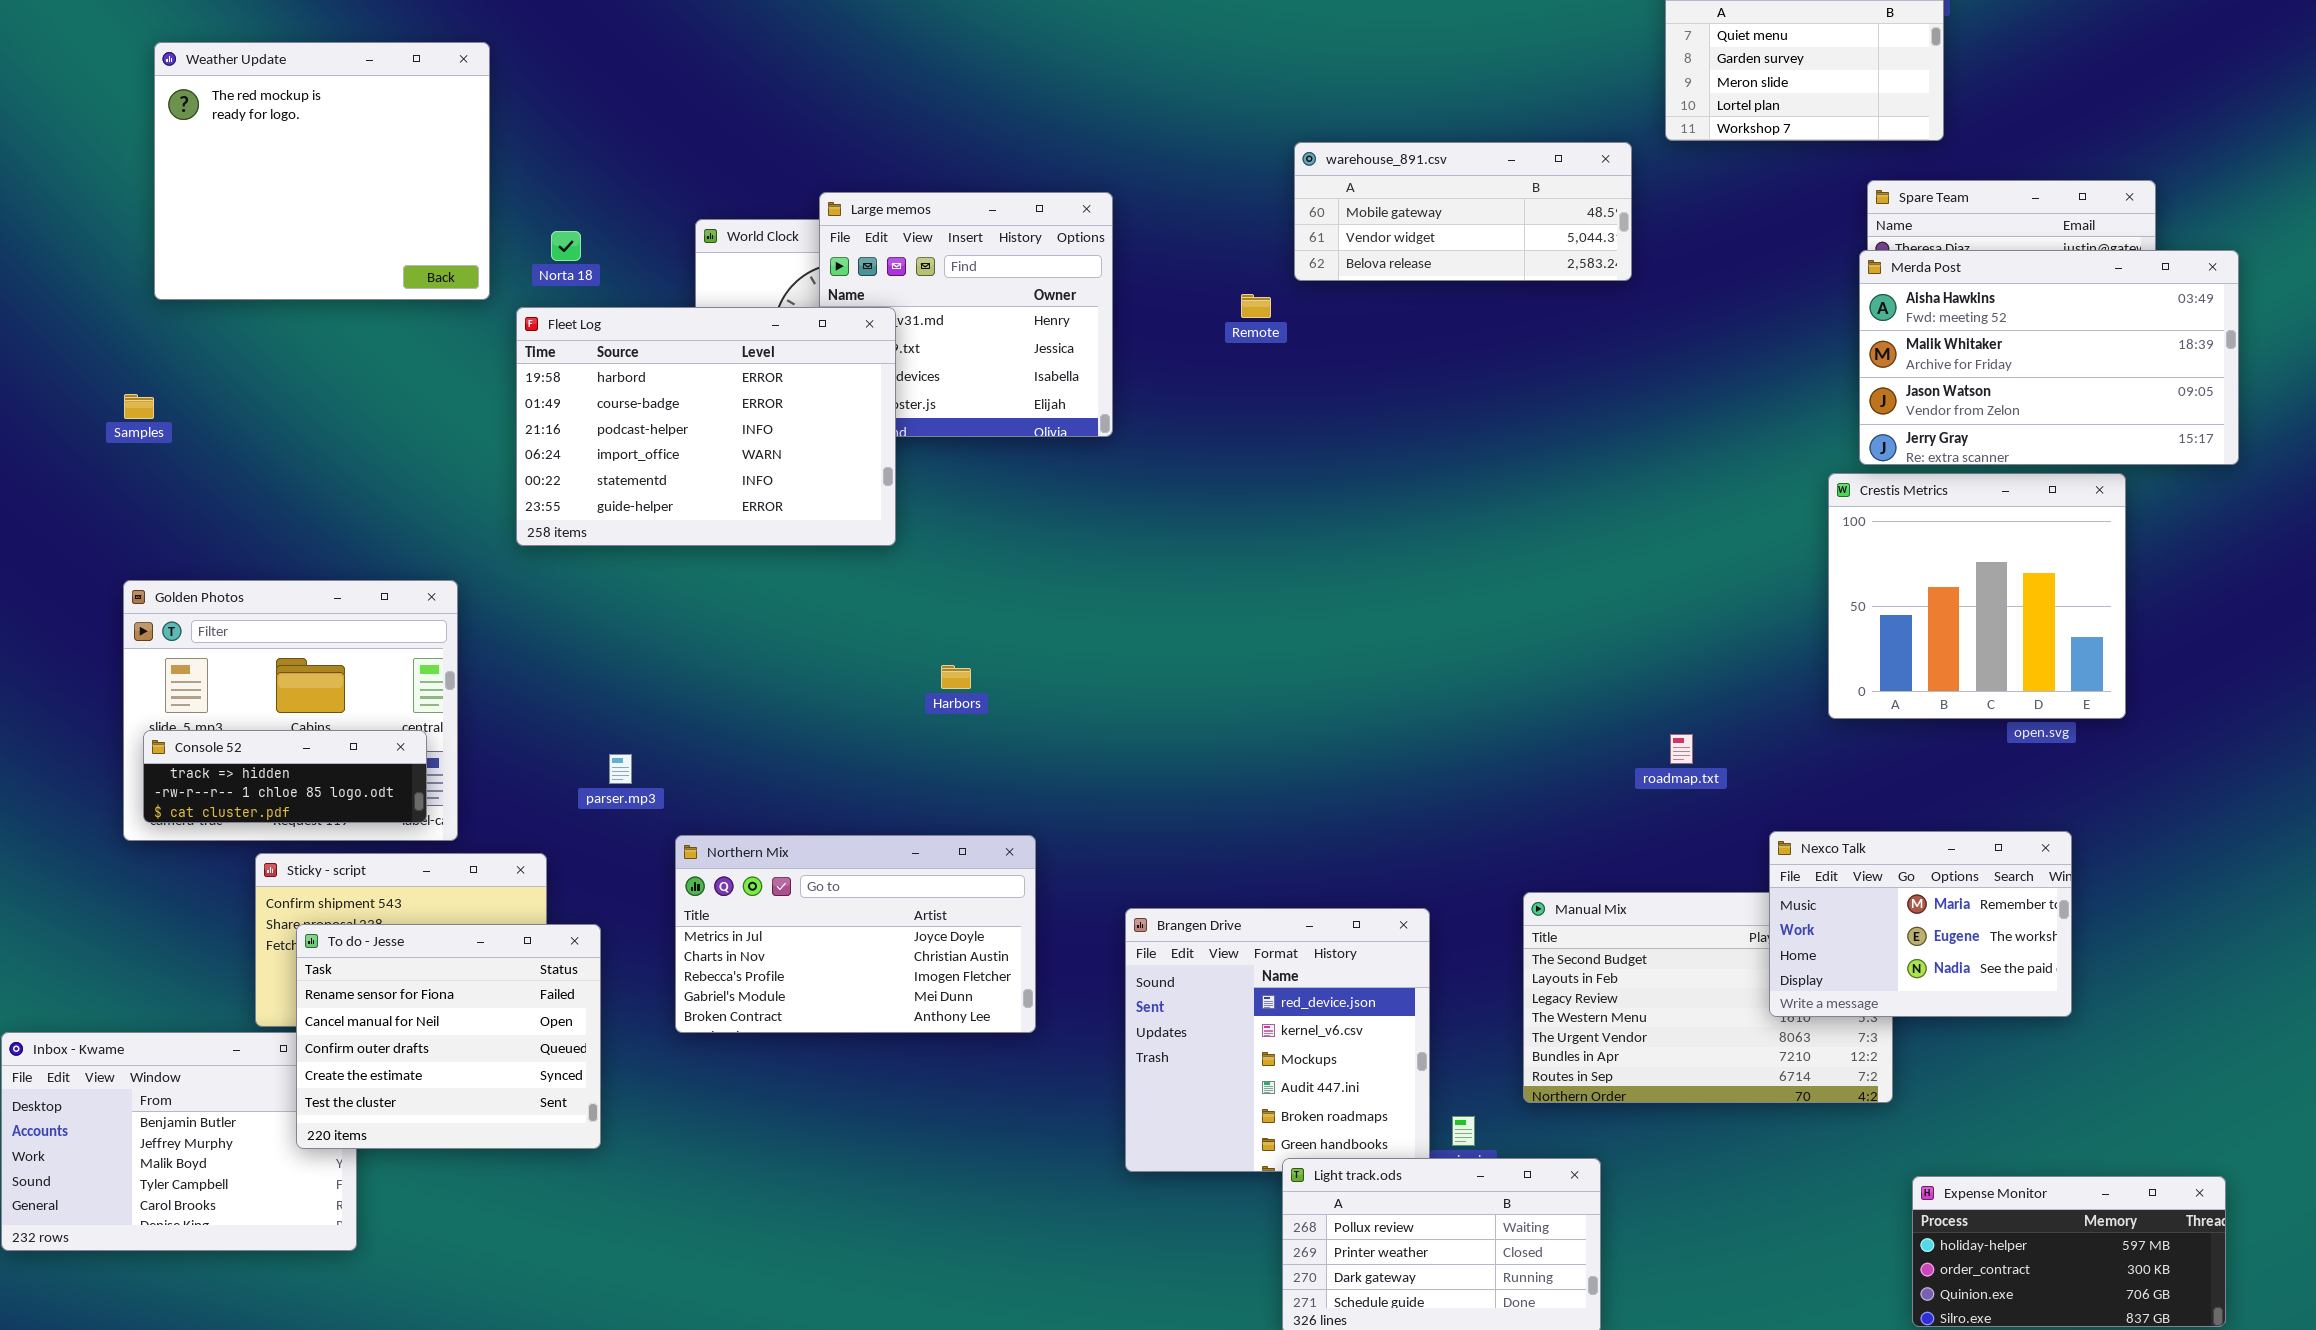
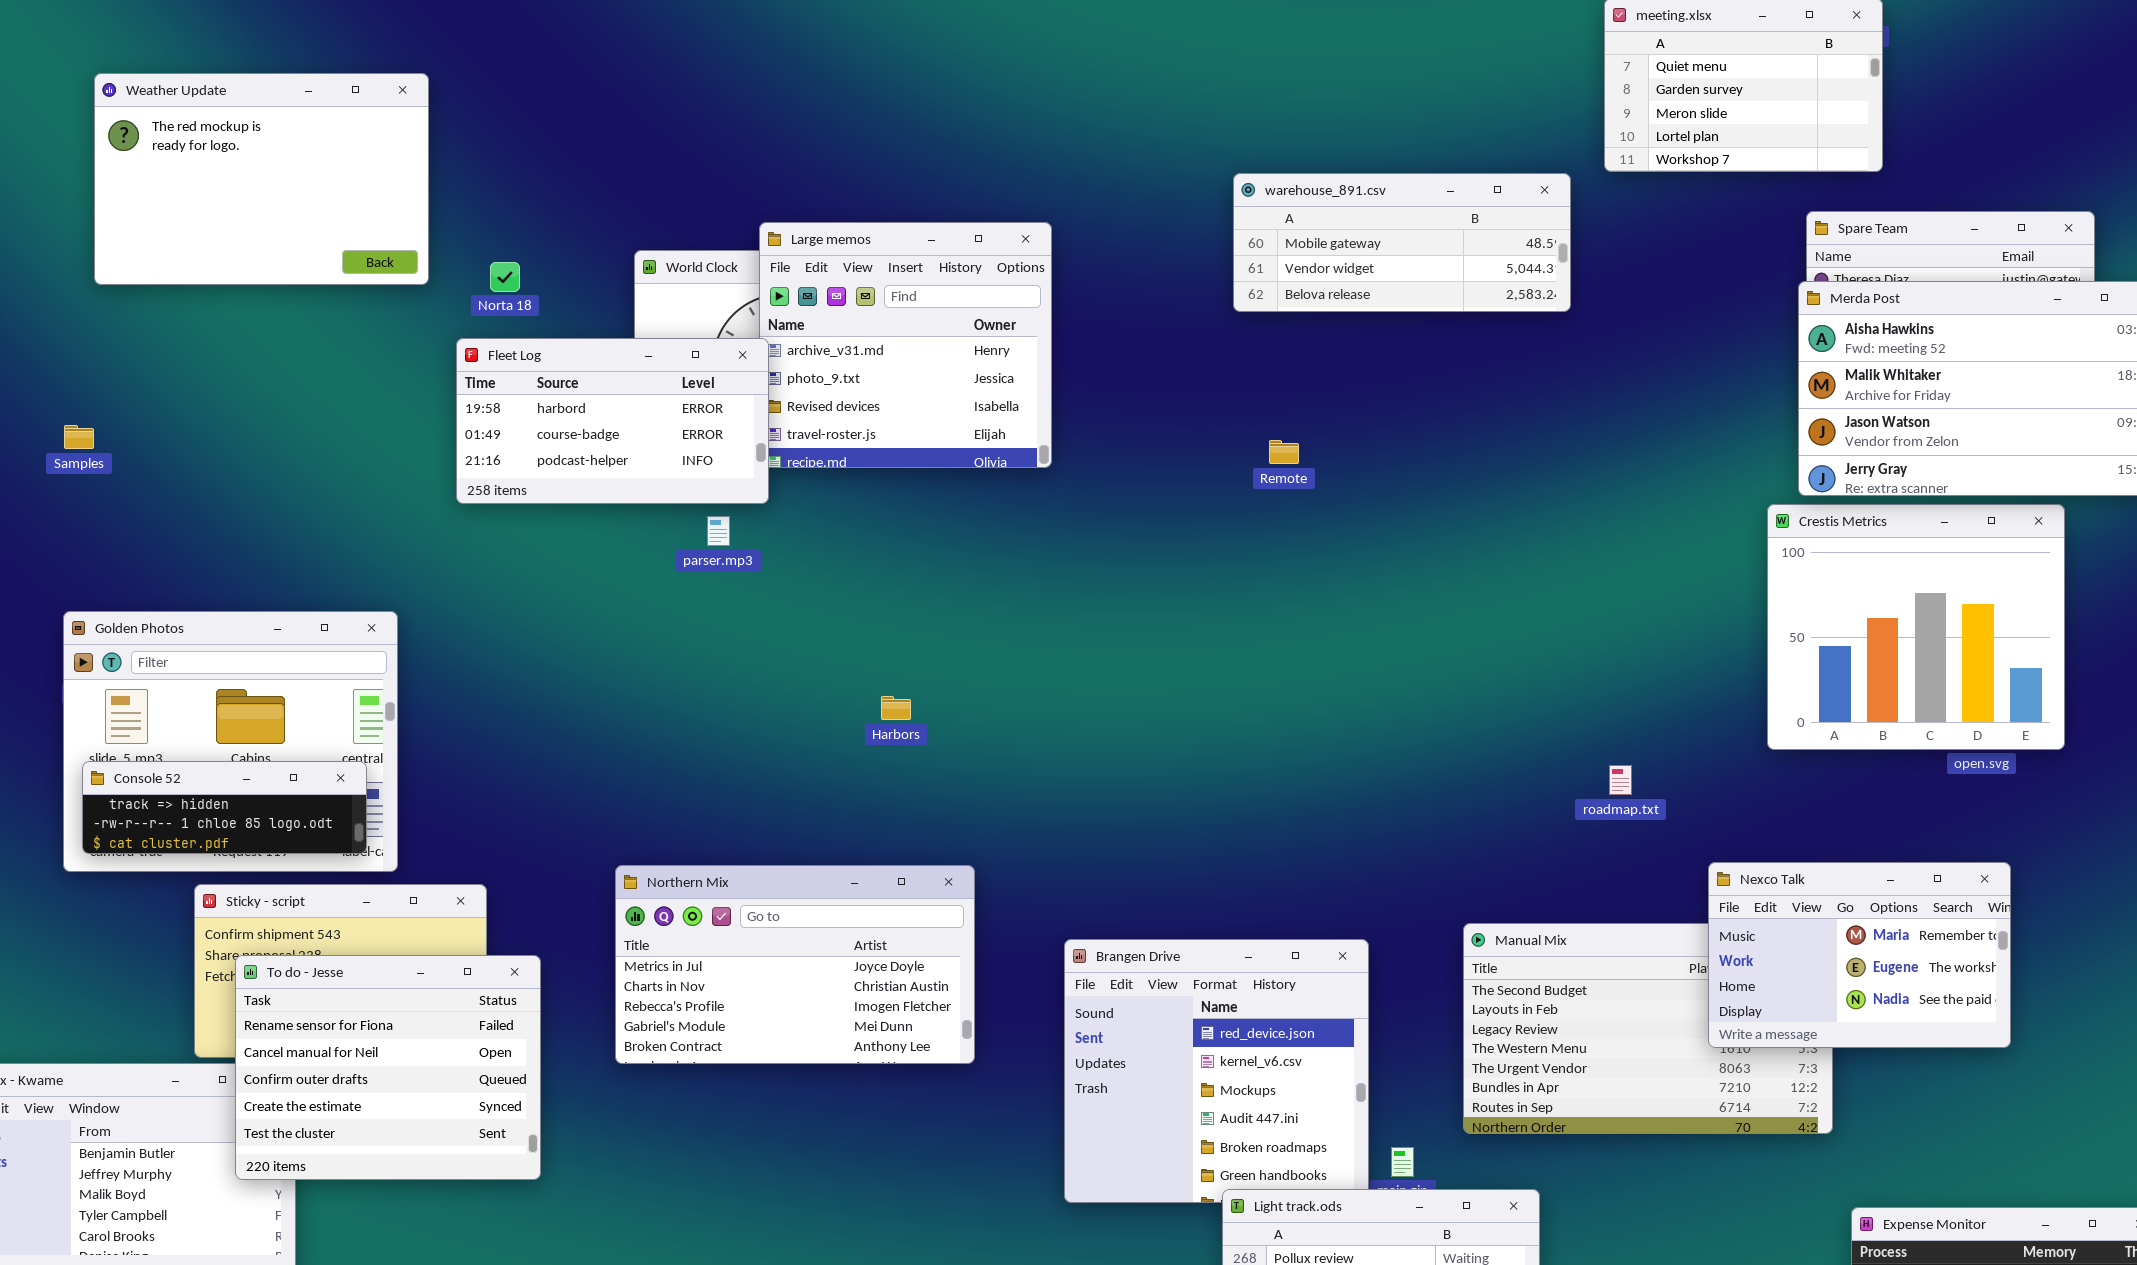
Weather Update: [154,42,490,300] -> [94,73,429,285], resized
Remote: [1241,294,1271,318] -> [1269,440,1299,464], moved
Fleet Log: [516,307,896,546] -> [456,338,769,504], resized
parser.mp3: [609,754,632,784] -> [707,516,730,546], moved

